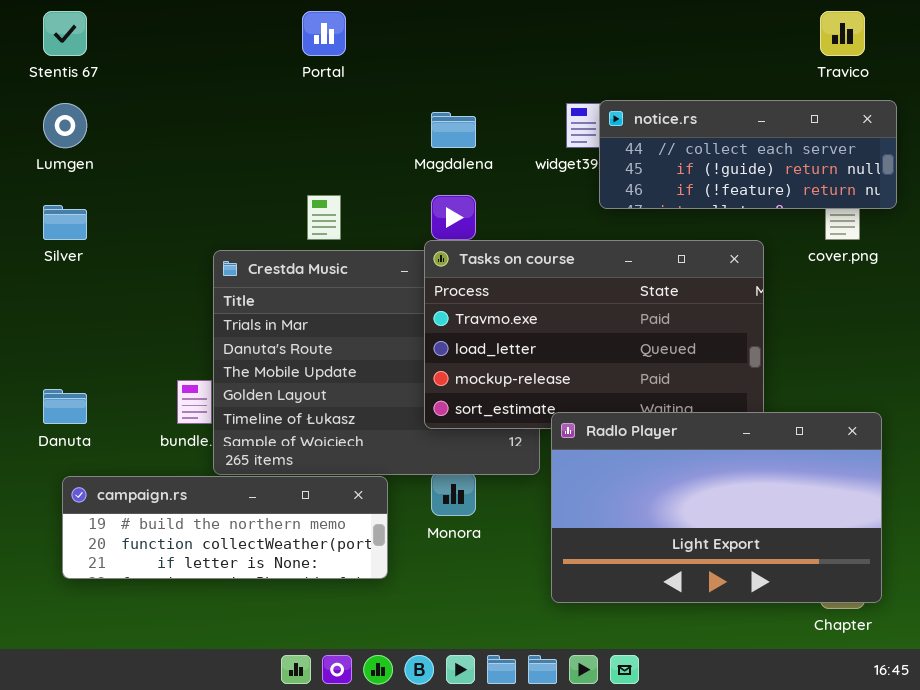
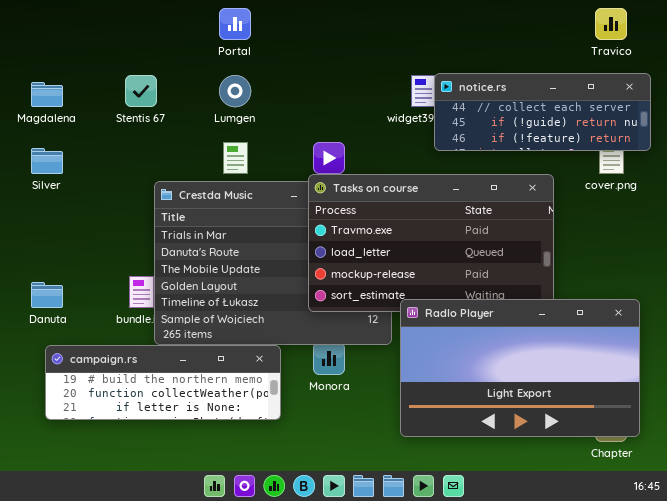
Stentis 67: [43,11,87,56] -> [125,75,157,107], moved
Lumgen: [43,103,87,148] -> [219,75,251,107], moved
Magdalena: [431,112,476,148] -> [31,82,63,107], moved

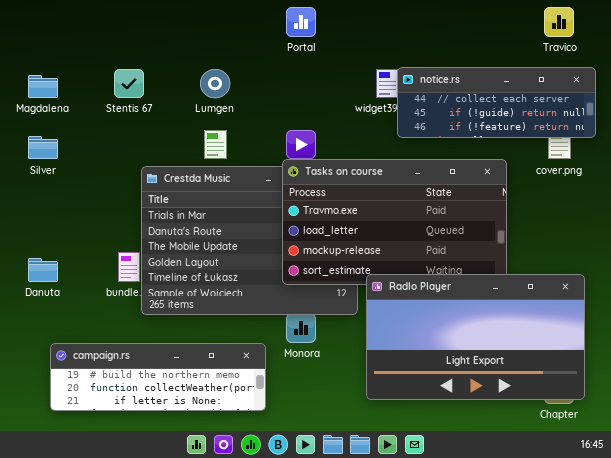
Portal: [219,8,251,40] -> [286,7,316,37], moved
campaign.rs: [45,345,281,420] -> [50,343,266,411], moved

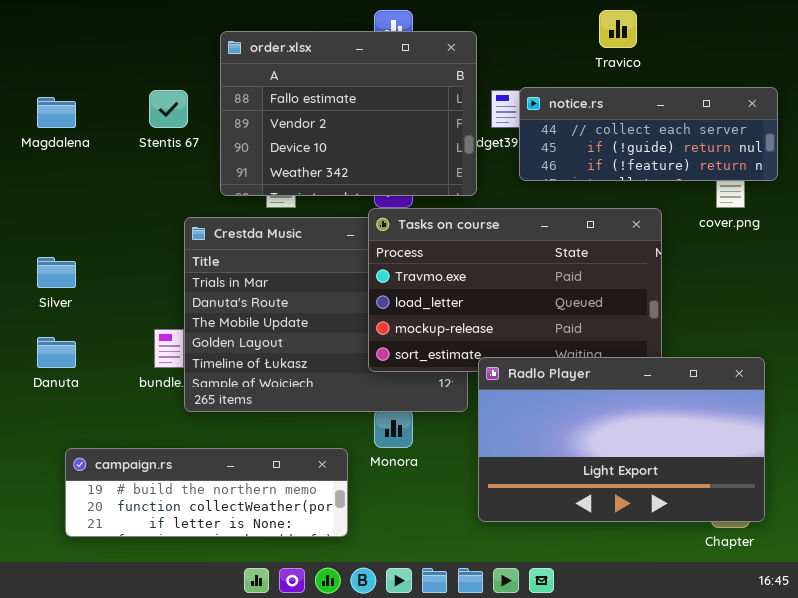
Travico: [544,7,574,37] -> [599,10,637,48], moved
order.xlsx: none -> [220,31,477,196], opened
Silver: [28,136,58,159] -> [37,257,76,288], moved

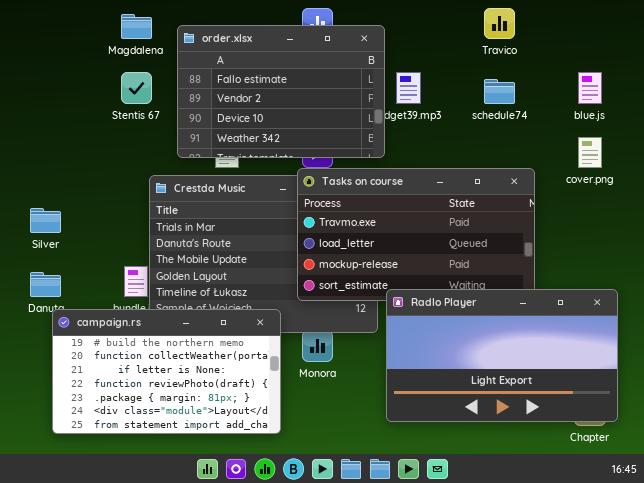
notice.rs: [519,87,778,181] -> none, closed
Magdalena: [37,97,76,128] -> [121,14,152,39], moved
campaign.rs: [65,448,348,537] -> [52,309,281,434], resized

